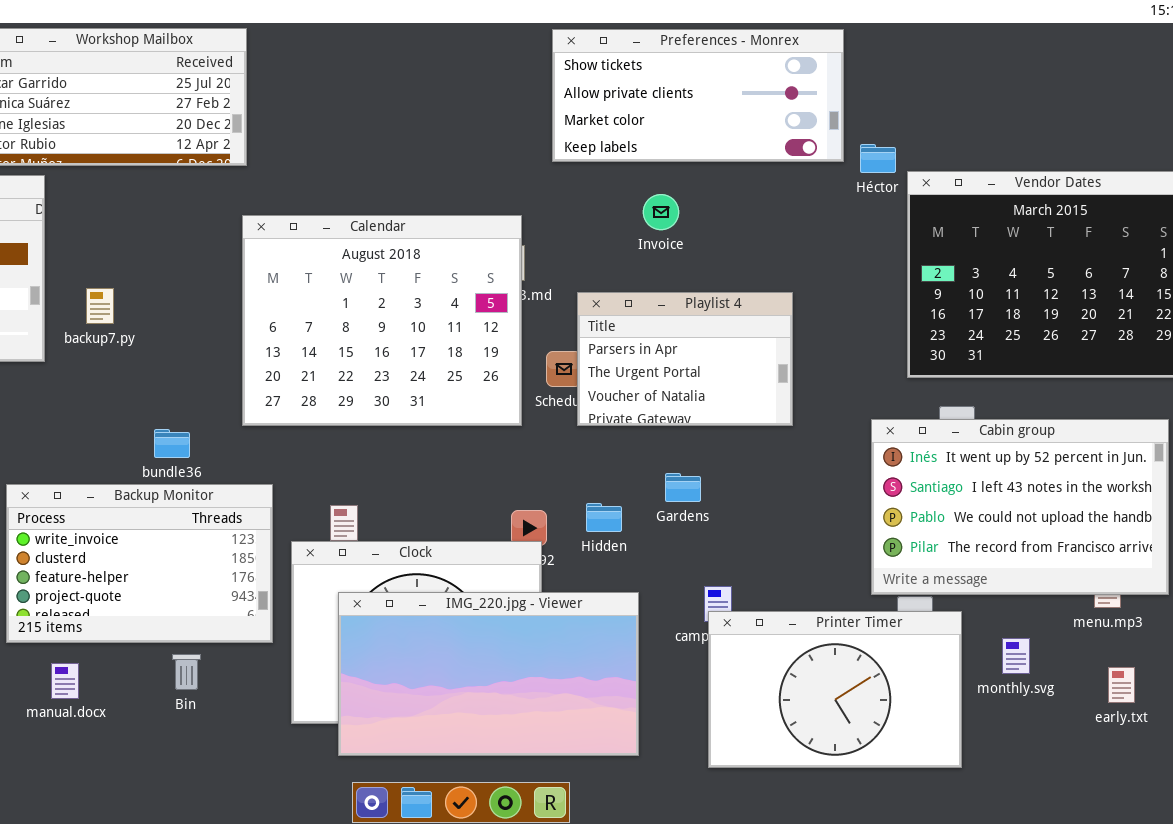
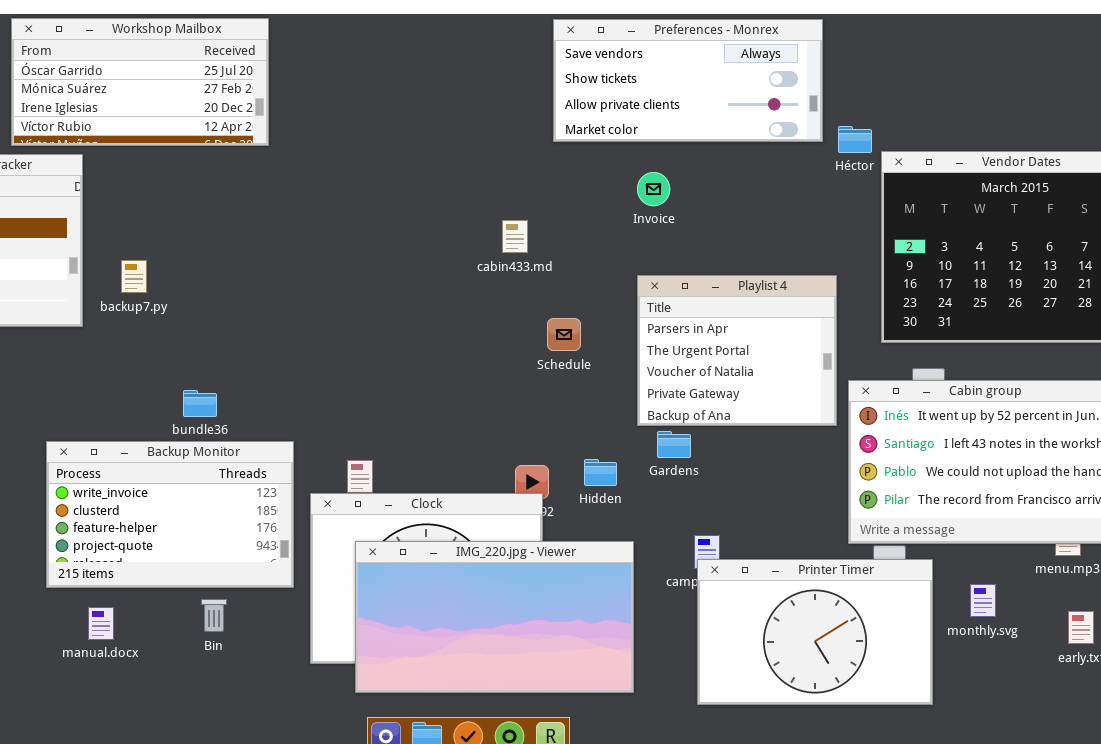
Preferences - Monrex: [552,29,844,162] -> [553,19,823,142], scrolled up 1 row
Calendar: [242,215,522,426] -> none, closed
Playlist 4: [577,292,793,426] -> [637,275,837,426], moved, resized

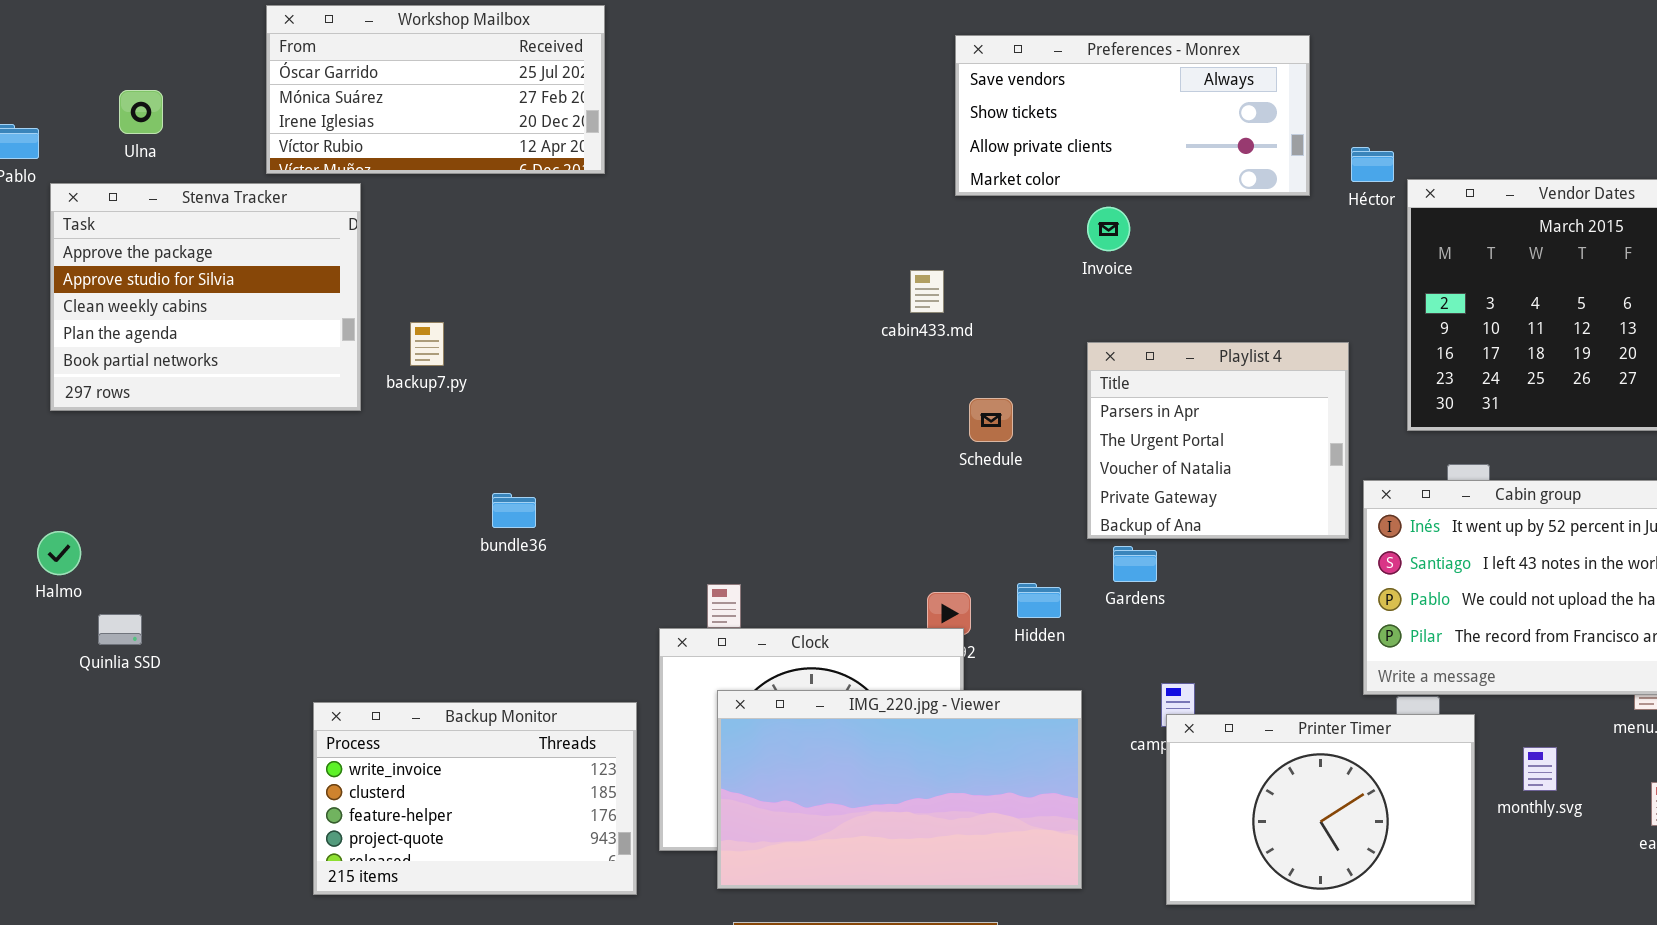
Preferences - Monrex: [553,19,823,142] -> [955,35,1310,196], moved
Backup Monitor: [46,441,294,588] -> [313,702,637,895], moved

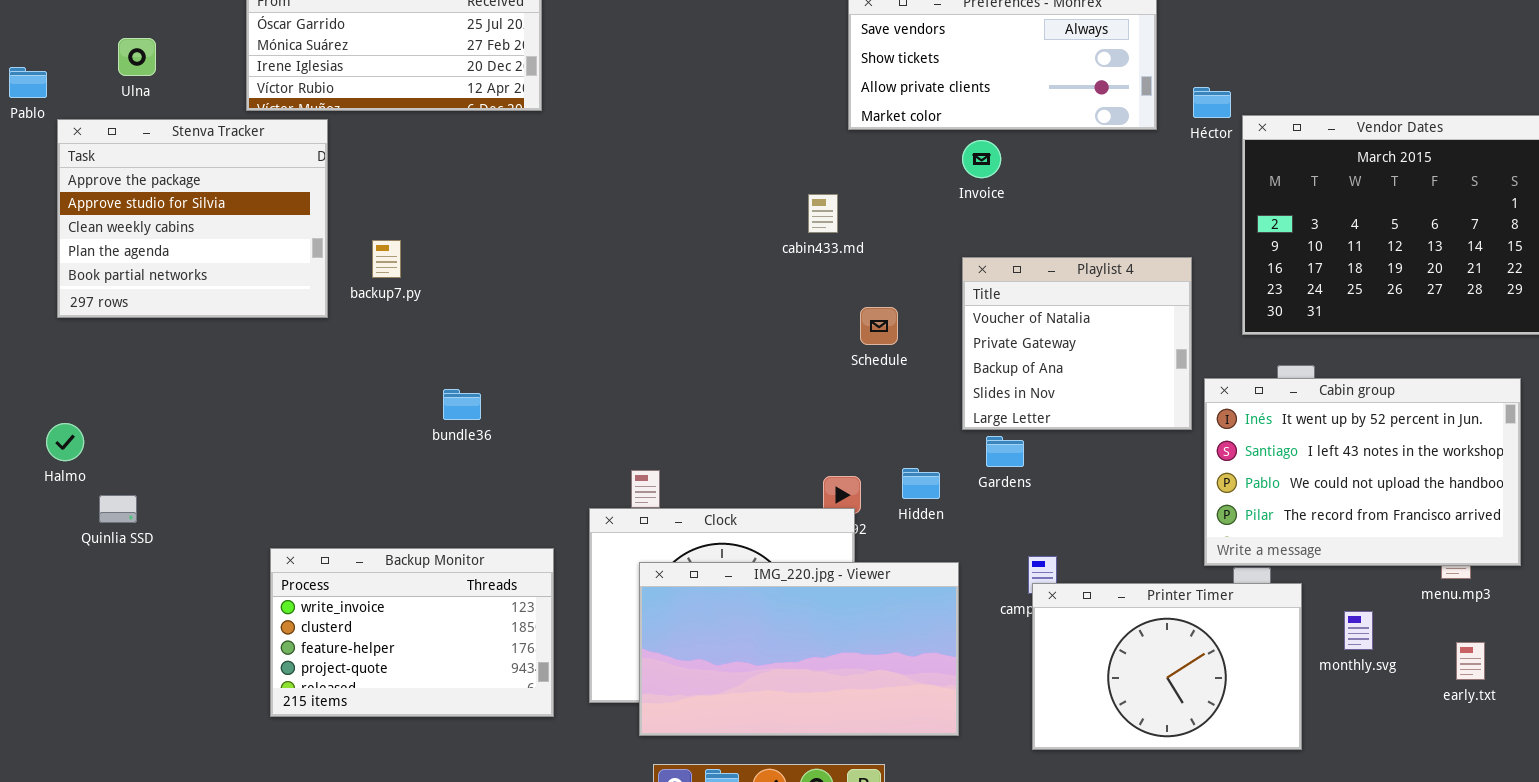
Playlist 4: [1087,342,1349,539] -> [962,257,1192,430], scrolled down 2 rows
Backup Monitor: [313,702,637,895] -> [270,548,554,717], moved

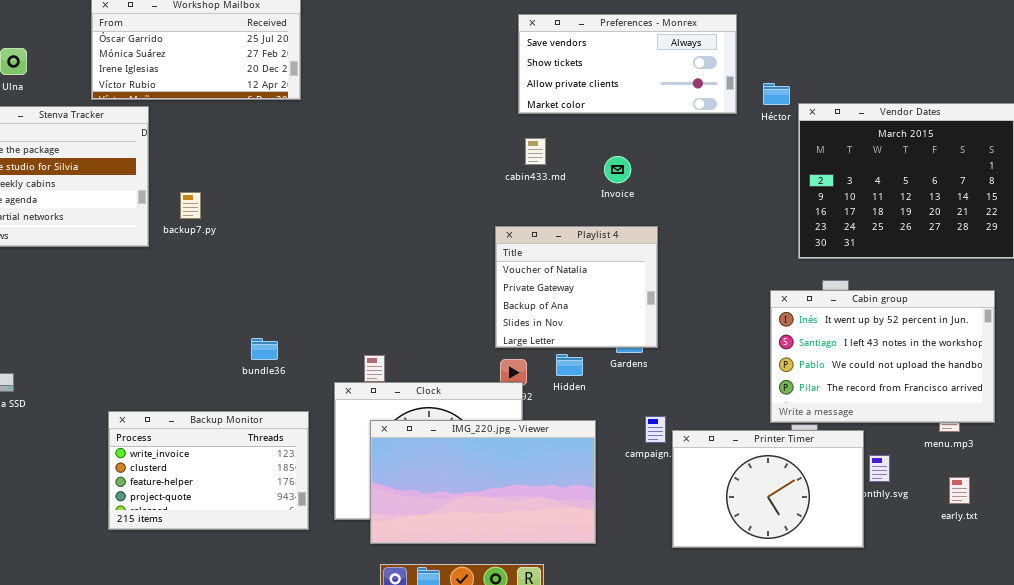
Invoice: [962,140,1001,178] -> [604,156,631,183], moved
cabin433.md: [808,194,838,233] -> [525,138,546,165], moved
Playlist 4: [962,257,1192,430] -> [495,226,658,348], moved
bundle36: [443,389,481,420] -> [251,338,278,360], moved
Printer Timer: [1032,583,1302,750] -> [672,430,864,548], moved

